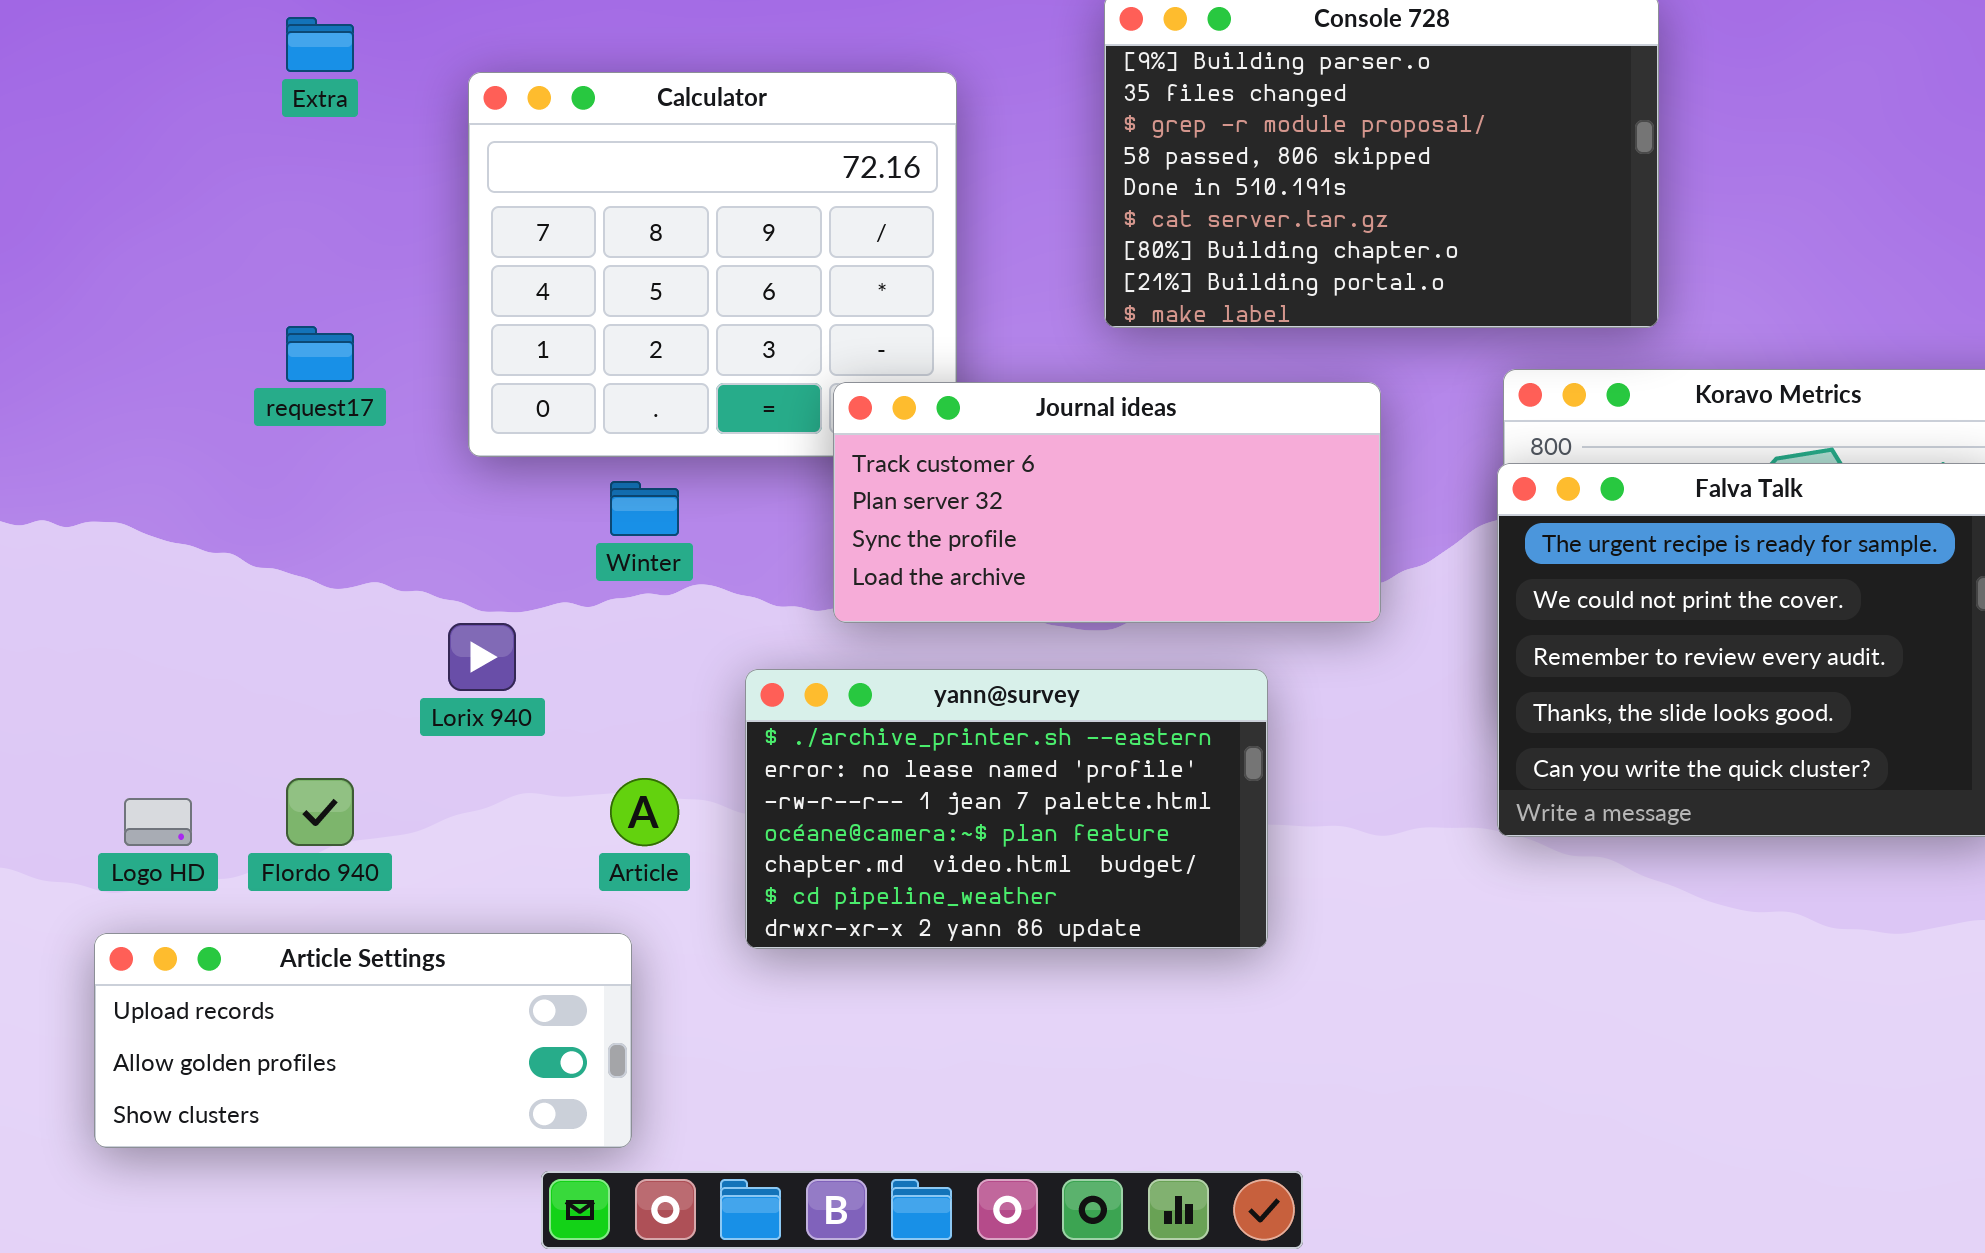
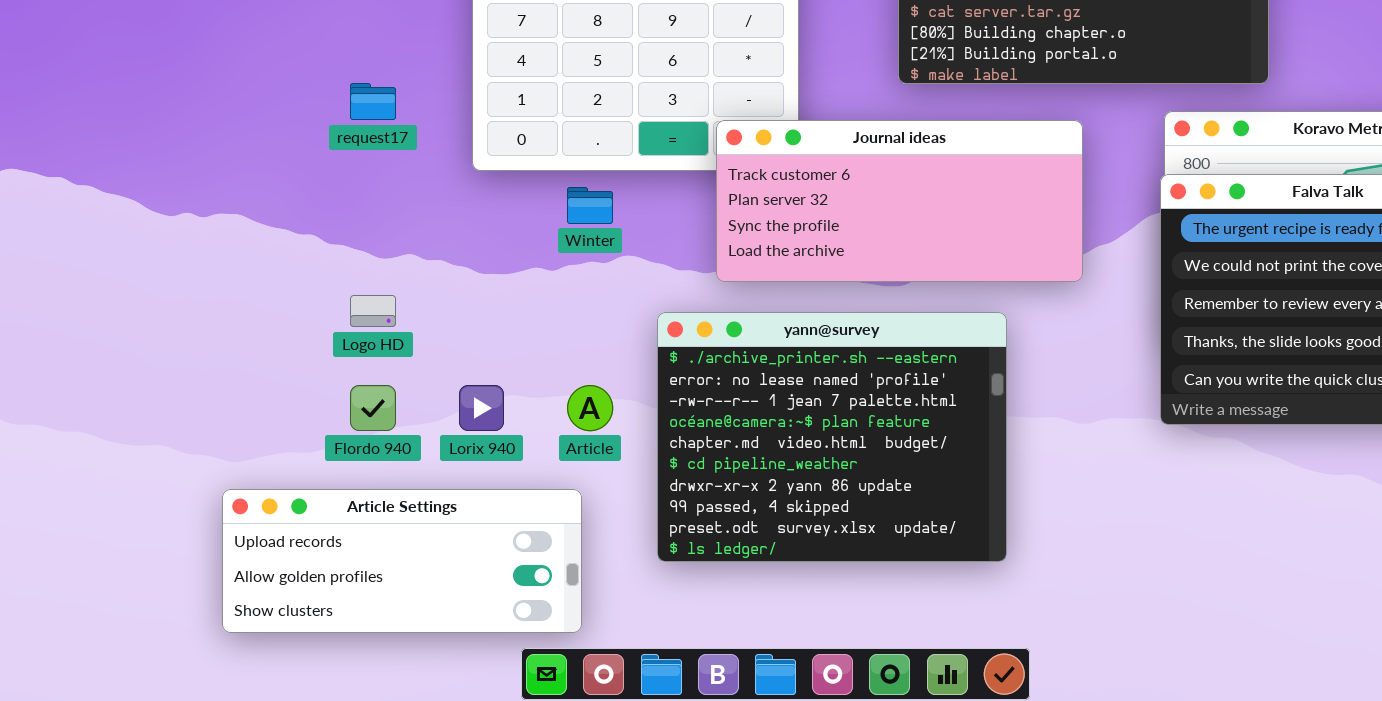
Lorix 940: [448,623,516,691] -> [459,385,504,431], moved
yann@survey: [745,669,1268,949] -> [657,312,1007,562], resized
Logo HD: [124,798,192,846] -> [350,295,396,327], moved

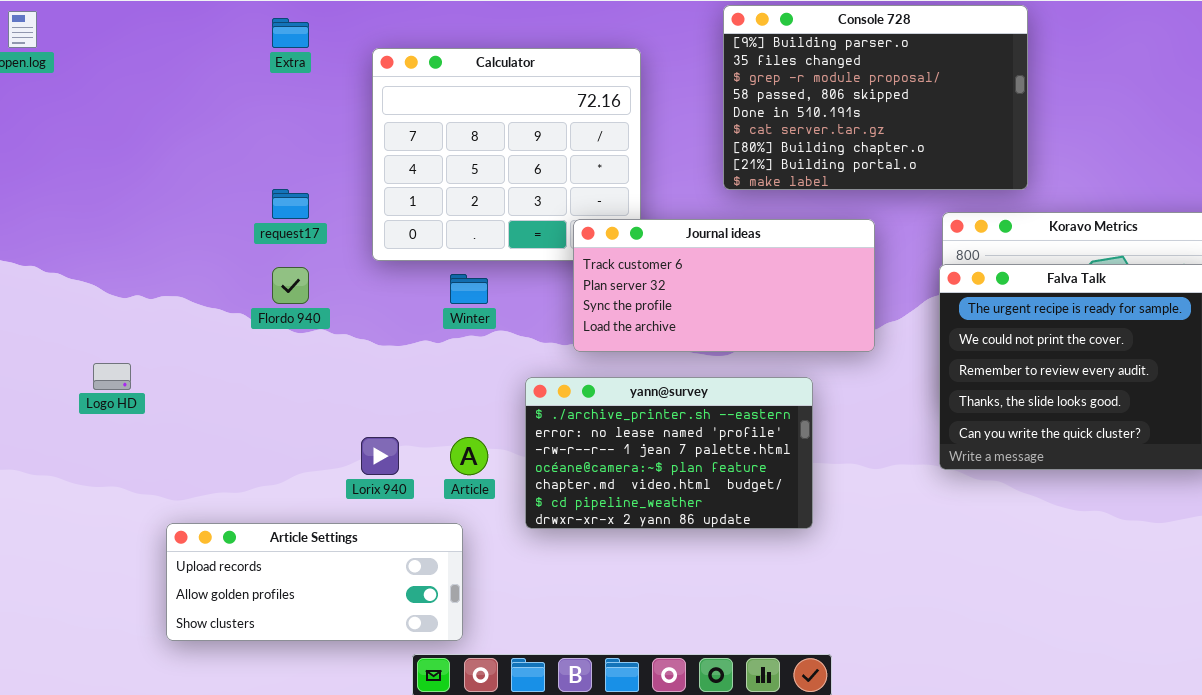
Logo HD: [350,295,396,327] -> [93,363,131,390], moved
yann@survey: [657,312,1007,562] -> [525,377,813,529], resized
Flordo 940: [350,385,396,431] -> [272,267,309,304], moved

